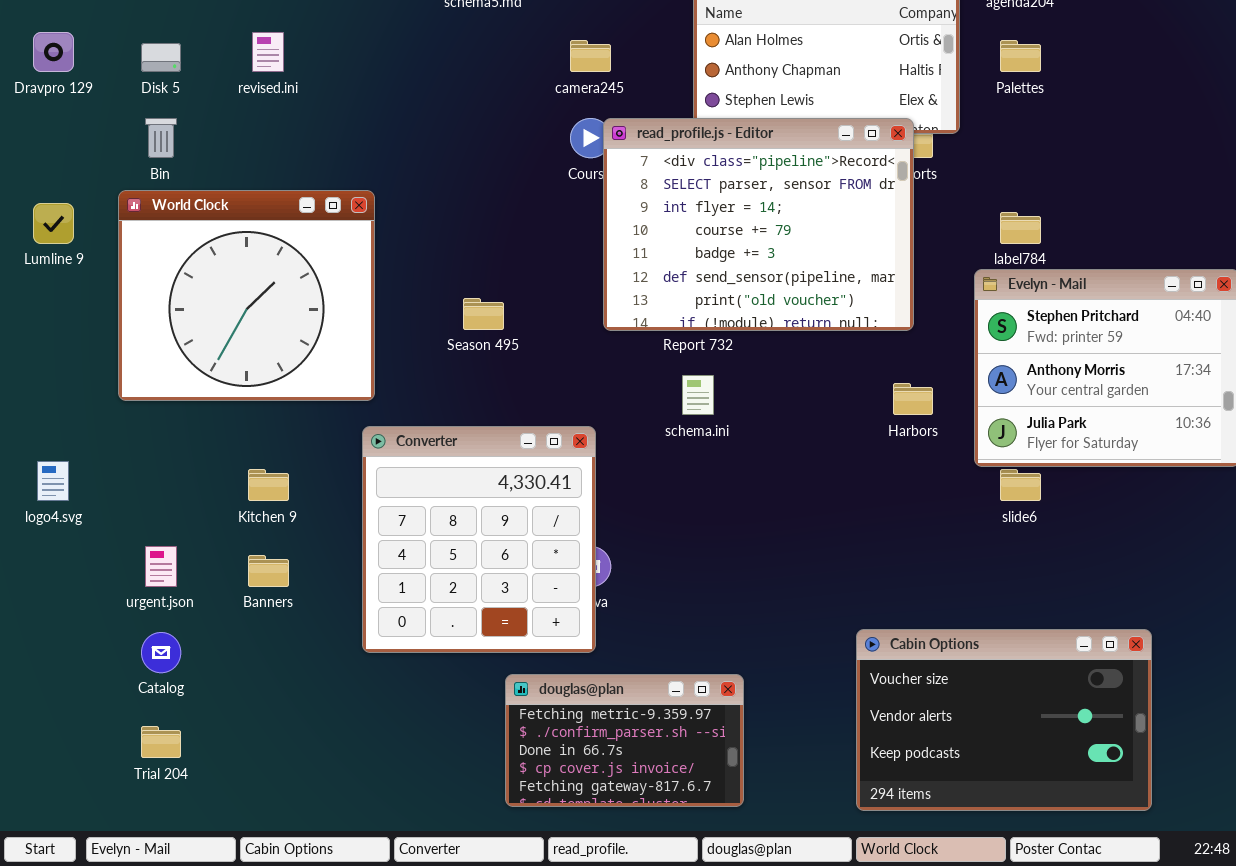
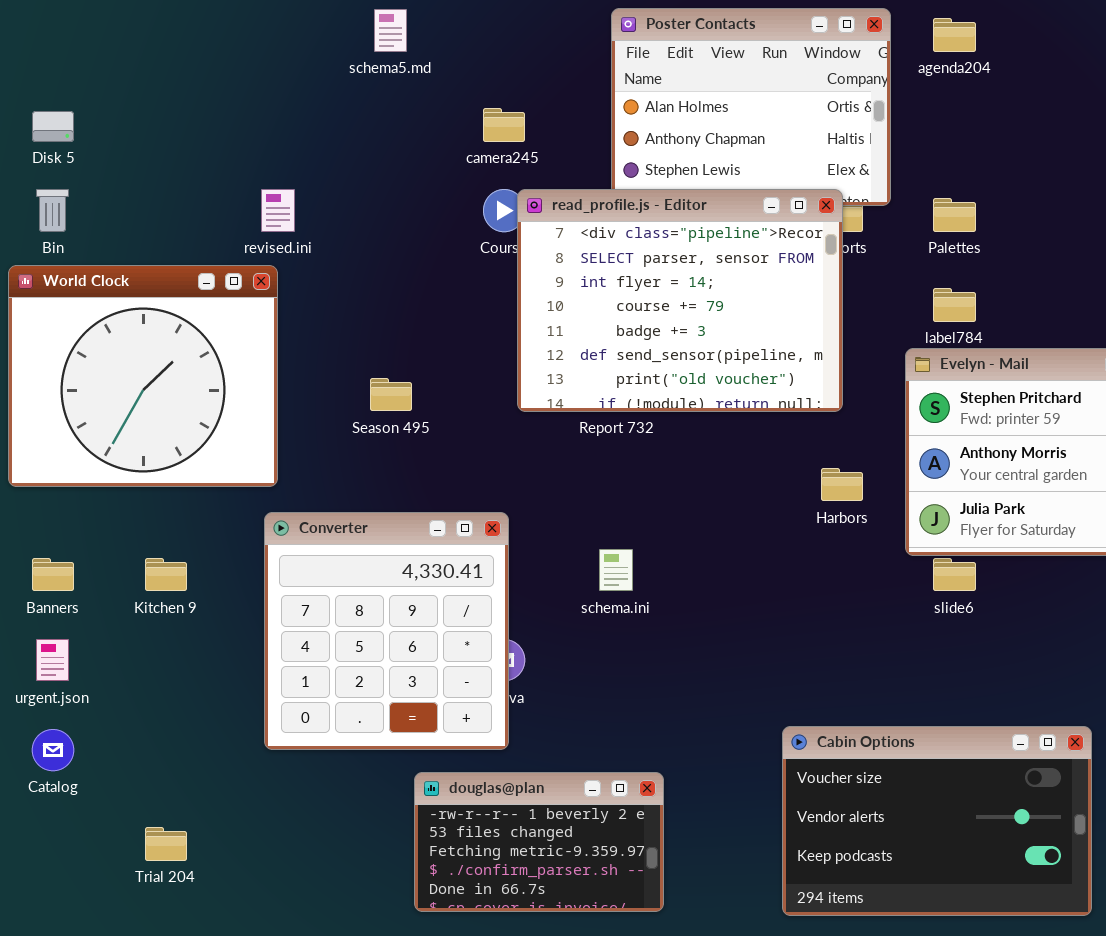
revised.ini: [252,32,284,72] -> [261,189,295,232], moved
Palettes: [1000,40,1041,72] -> [933,198,976,232], moved
schema.ini: [682,375,714,415] -> [599,549,633,591], moved
Banners: [248,555,289,587] -> [32,558,74,591], moved
douglas@plan: [505,674,744,807] -> [414,772,664,912], scrolled up 2 rows
Trial 204: [141,726,181,758] -> [145,827,187,861], moved

